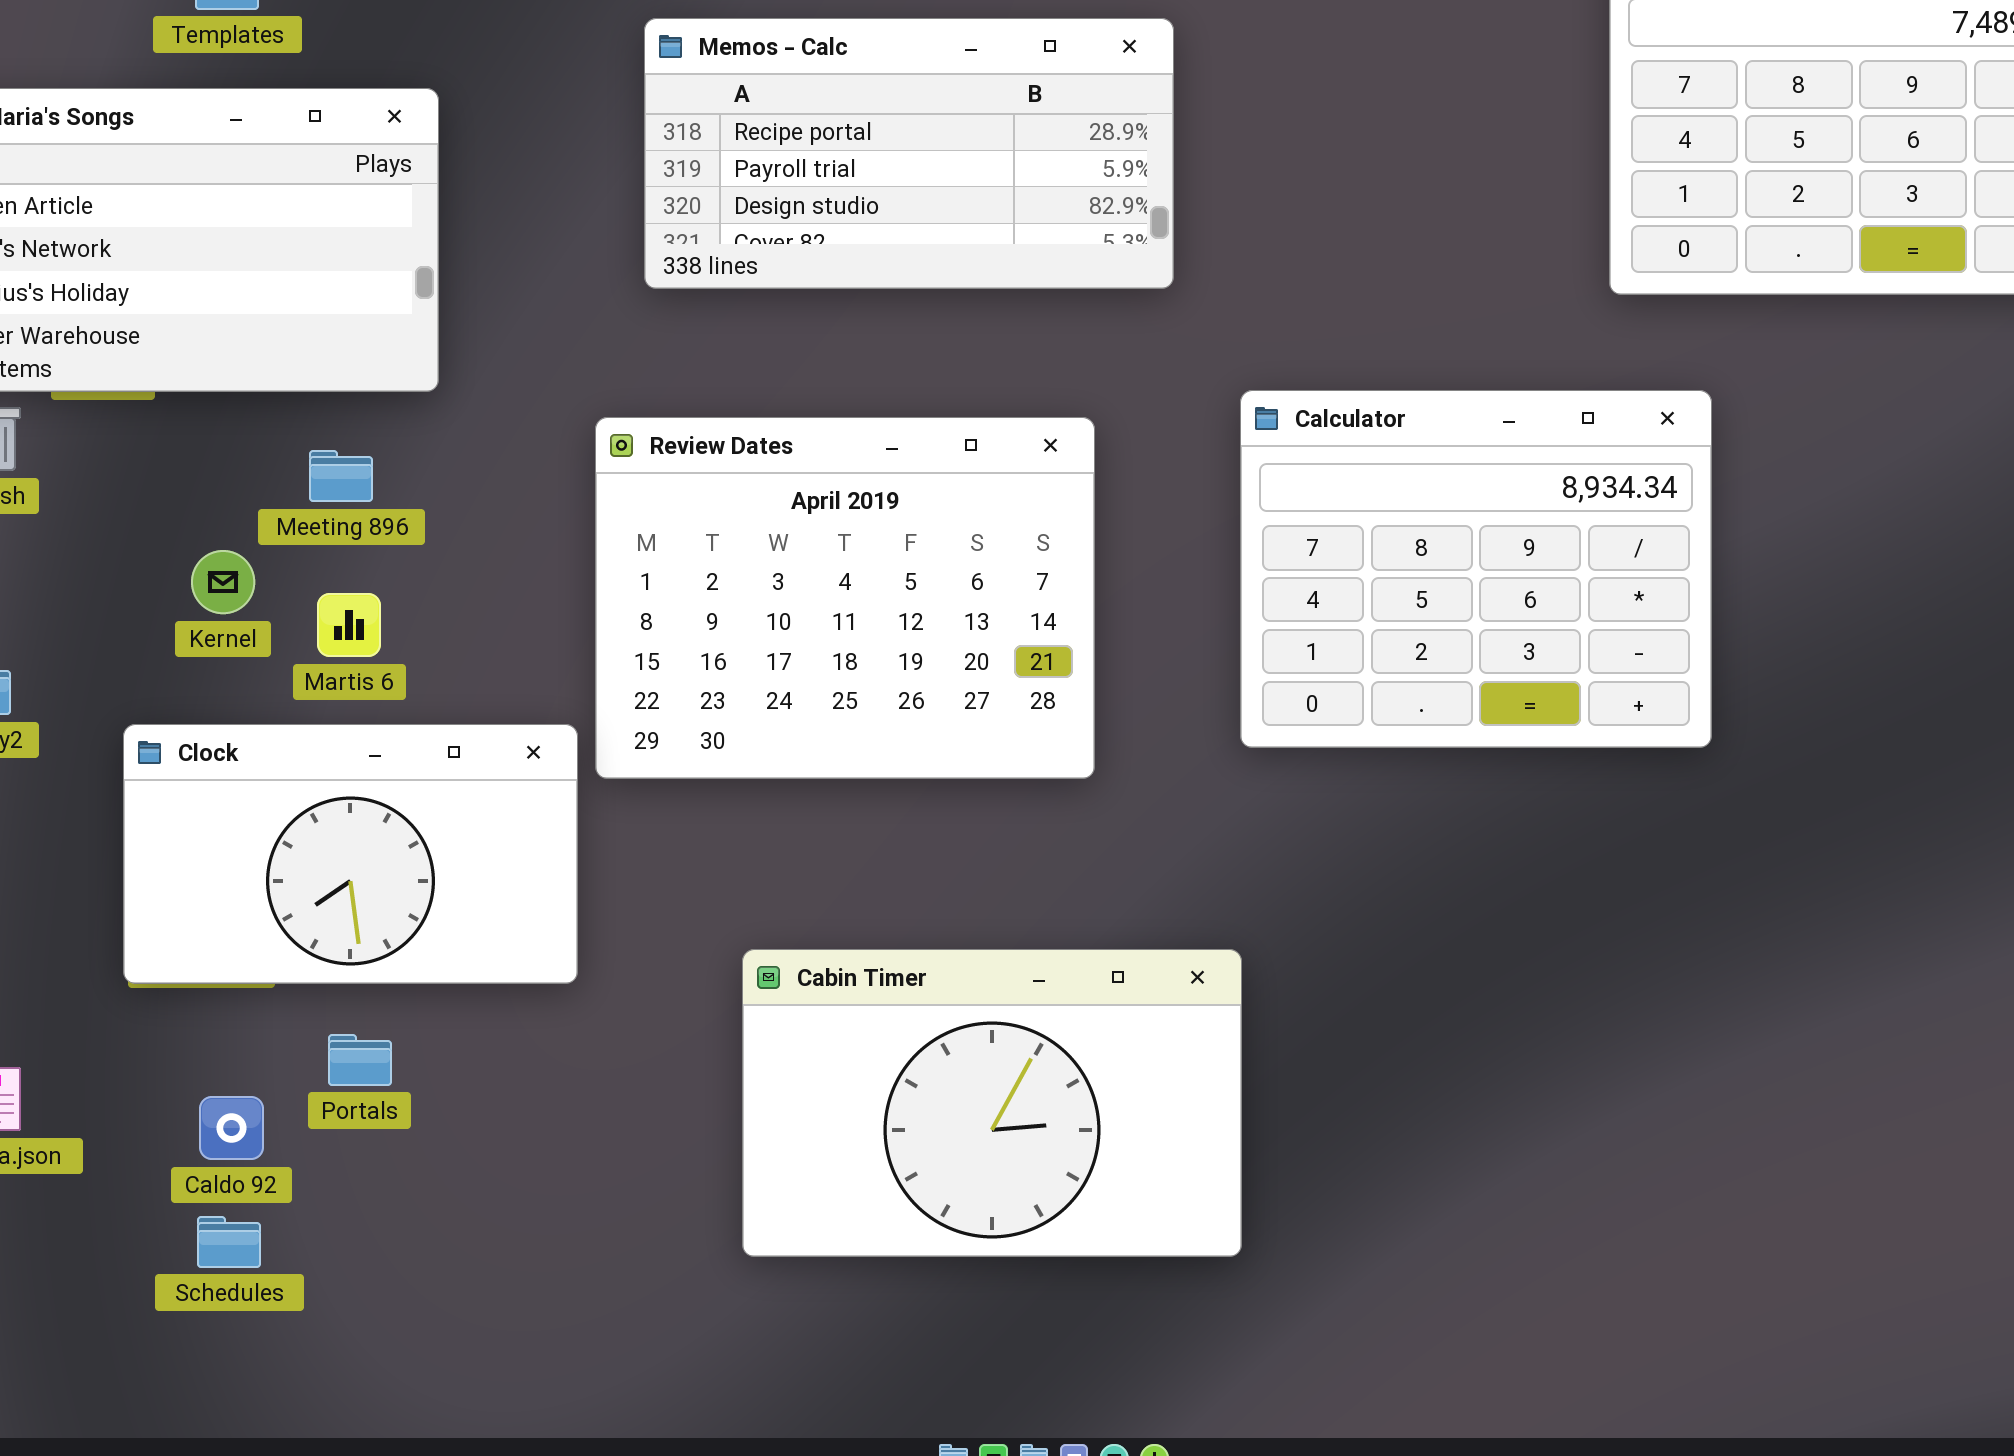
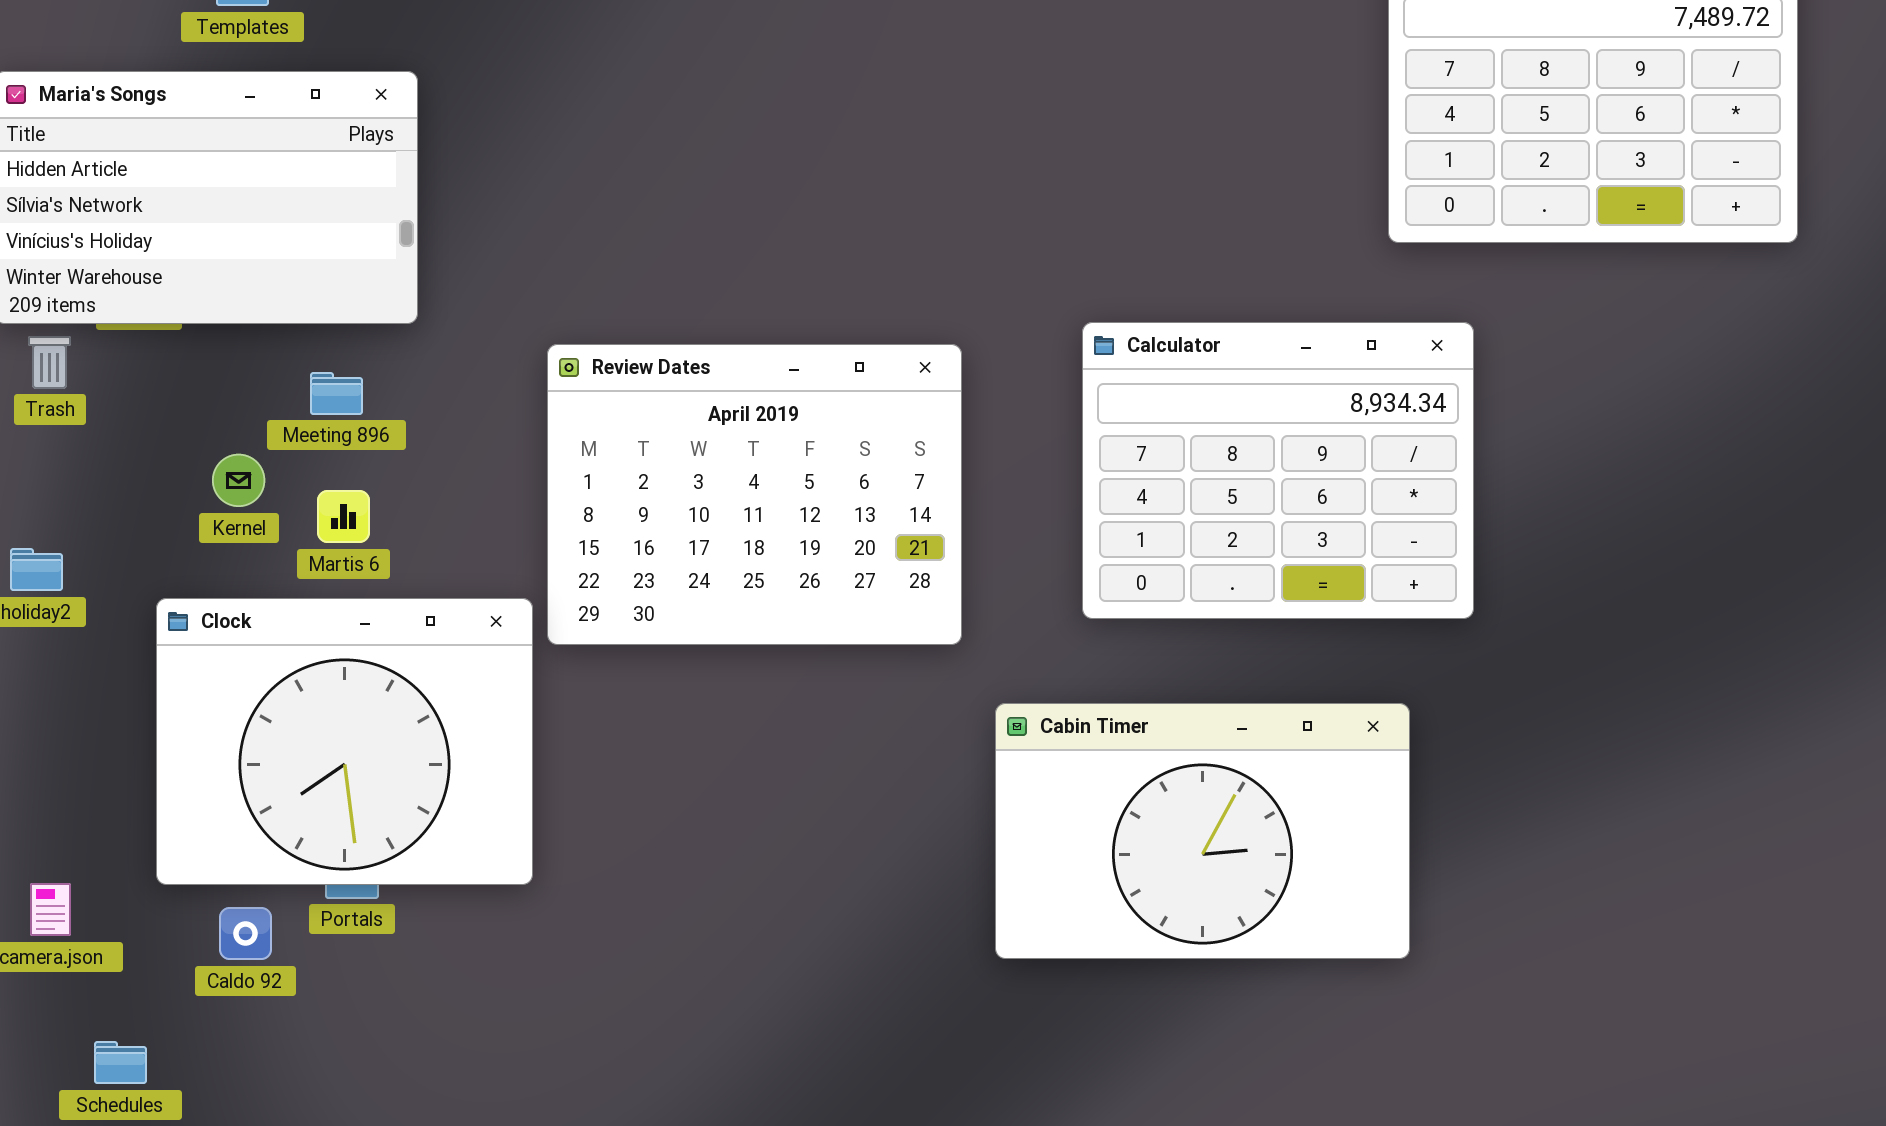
Memos - Calc: [644,18,1174,289] -> none, closed
Clock: [123,724,578,984] -> [156,598,533,885], resized
Cabin Timer: [742,949,1242,1257] -> [995,703,1410,959], moved
Schedules: [197,1216,261,1268] -> [94,1041,147,1084], moved

